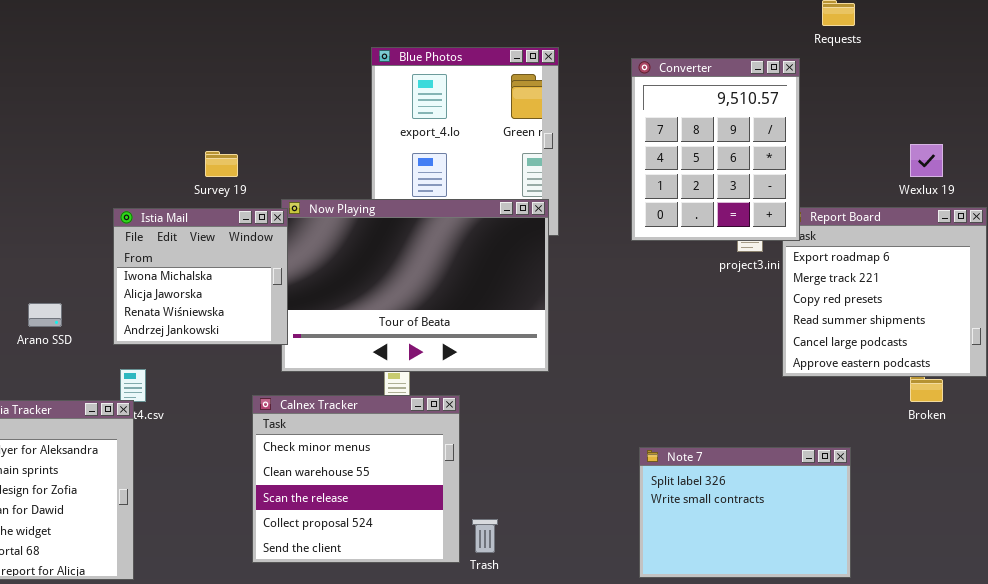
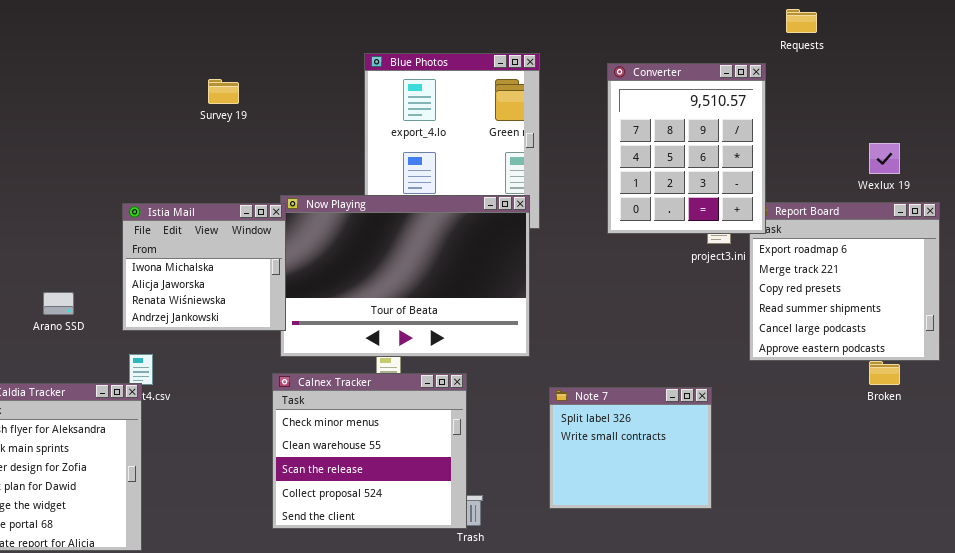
Survey 19: [205,151,238,177] -> [208,79,239,104], moved
Calnex Tracker: [252,395,460,563] -> [272,373,467,529], moved
Note 7: [639,447,851,578] -> [549,387,712,509], moved, resized

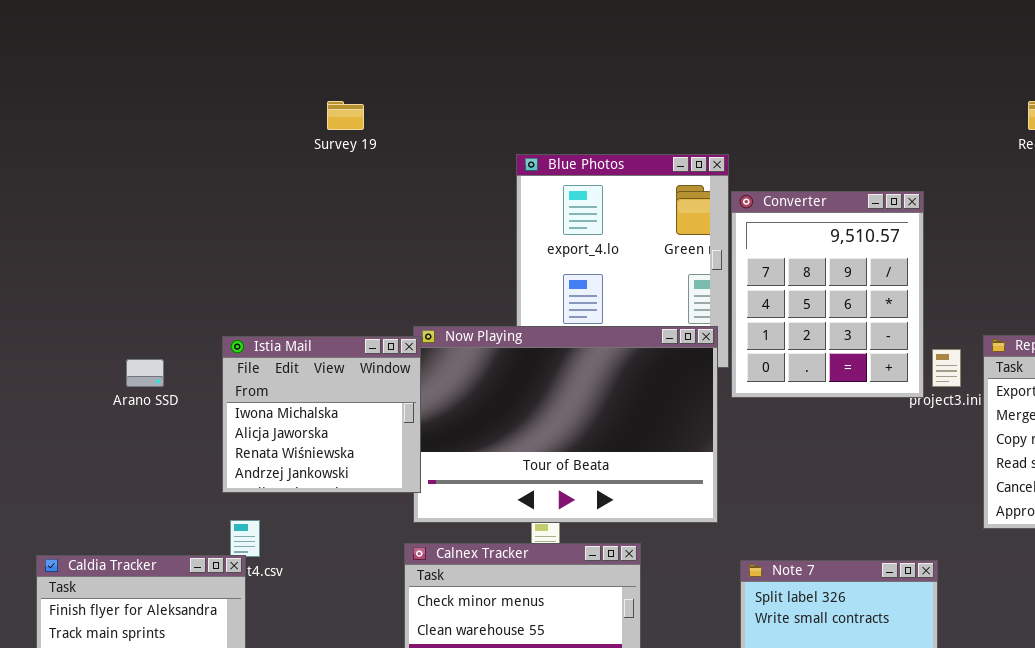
Converter: [607,63,766,234] -> [731,191,924,398], moved
Survey 19: [208,79,239,104] -> [327,101,364,130], moved
Arano SSD: [43,292,74,315] -> [126,359,164,387], moved

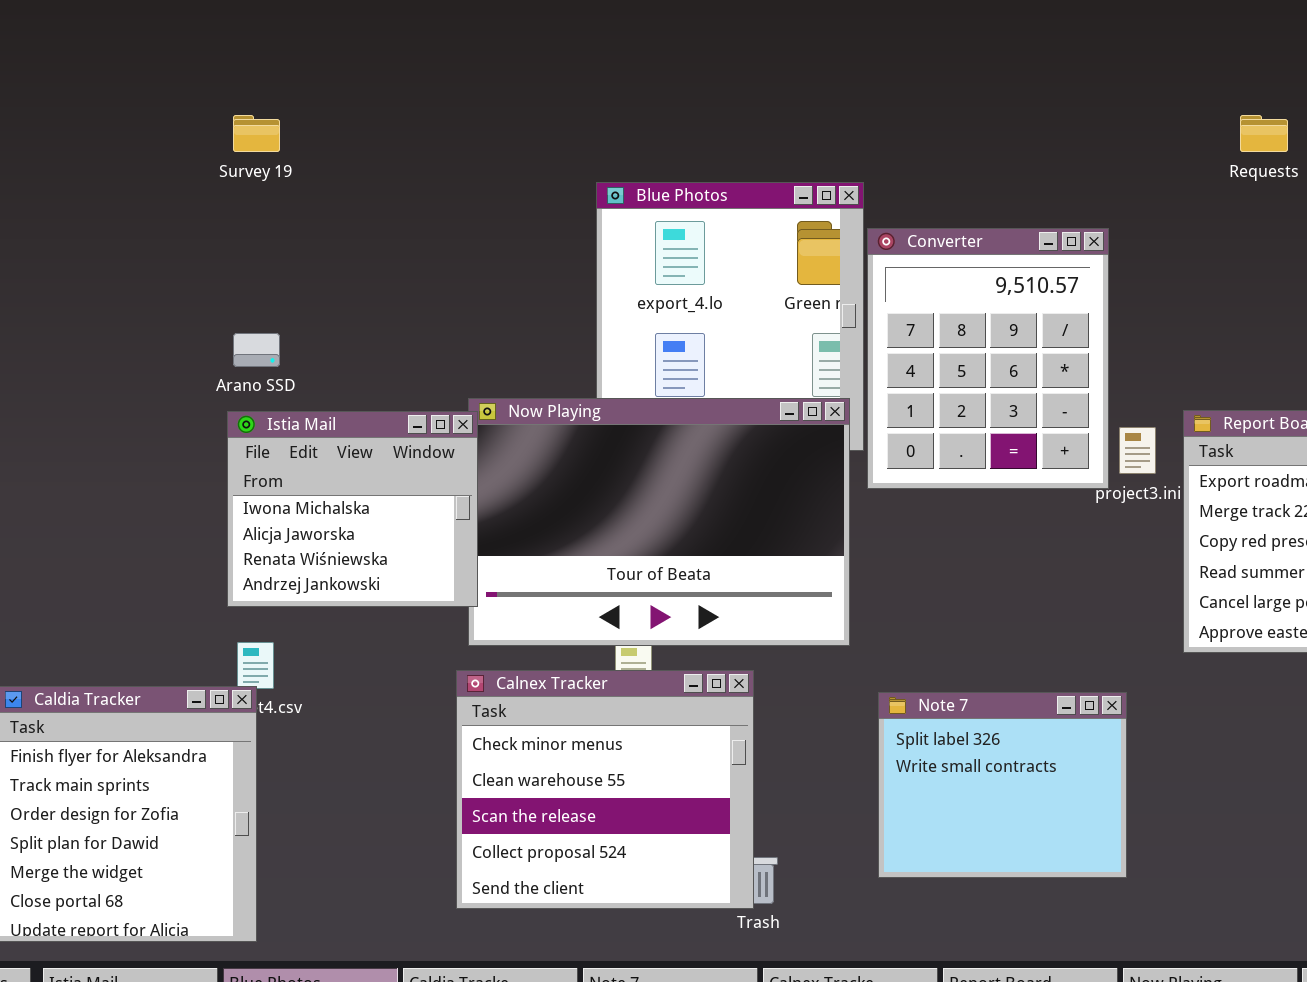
Survey 19: [327,101,364,130] -> [233,115,280,152], moved
Arano SSD: [126,359,164,387] -> [233,333,280,367], moved

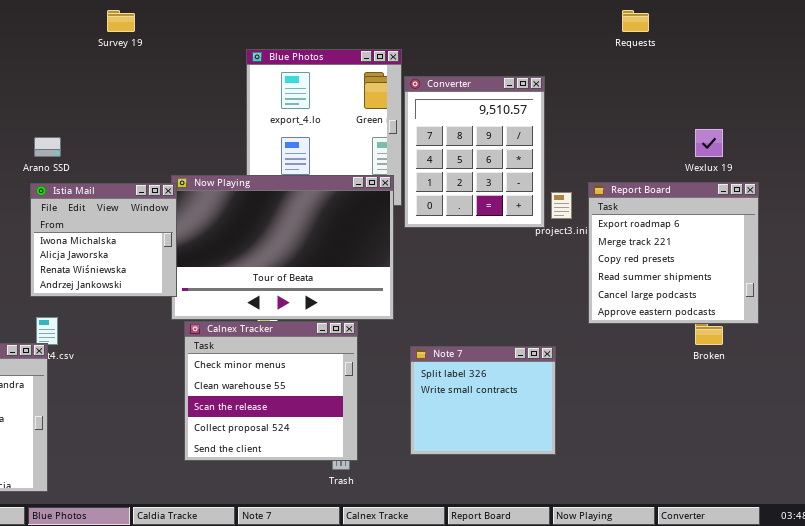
Survey 19: [233,115,280,152] -> [107,10,135,32], moved
Calnex Tracker: [456,670,754,909] -> [184,321,358,461], moved

